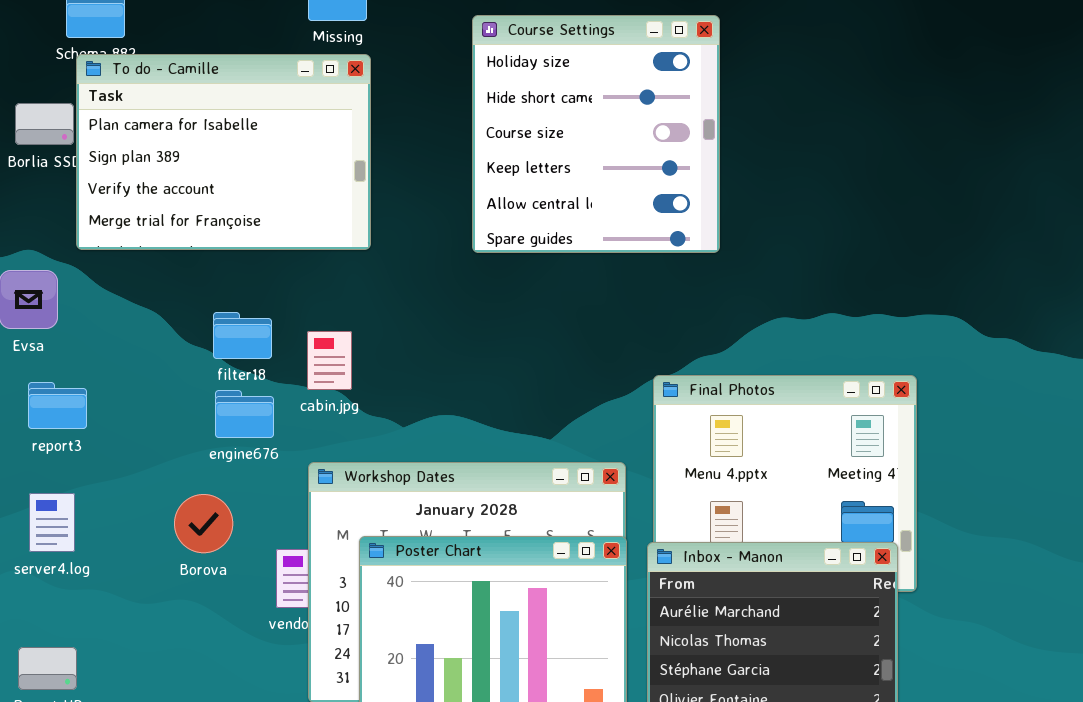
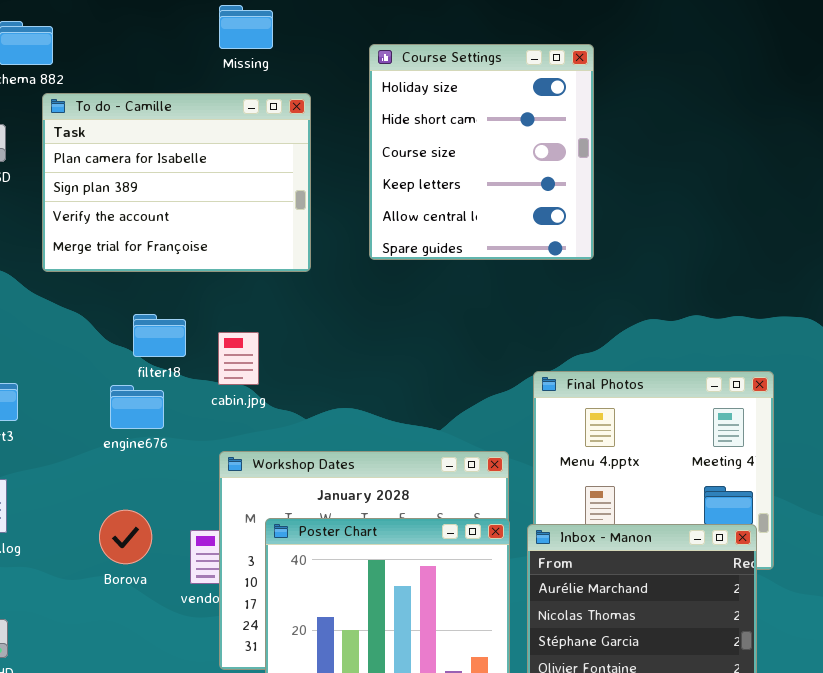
To do - Camille: [76,54,371,250] -> [42,93,311,272], moved
engine676: [215,390,274,438] -> [110,385,164,429], moved
Borova: [174,494,233,553] -> [99,510,152,564], moved

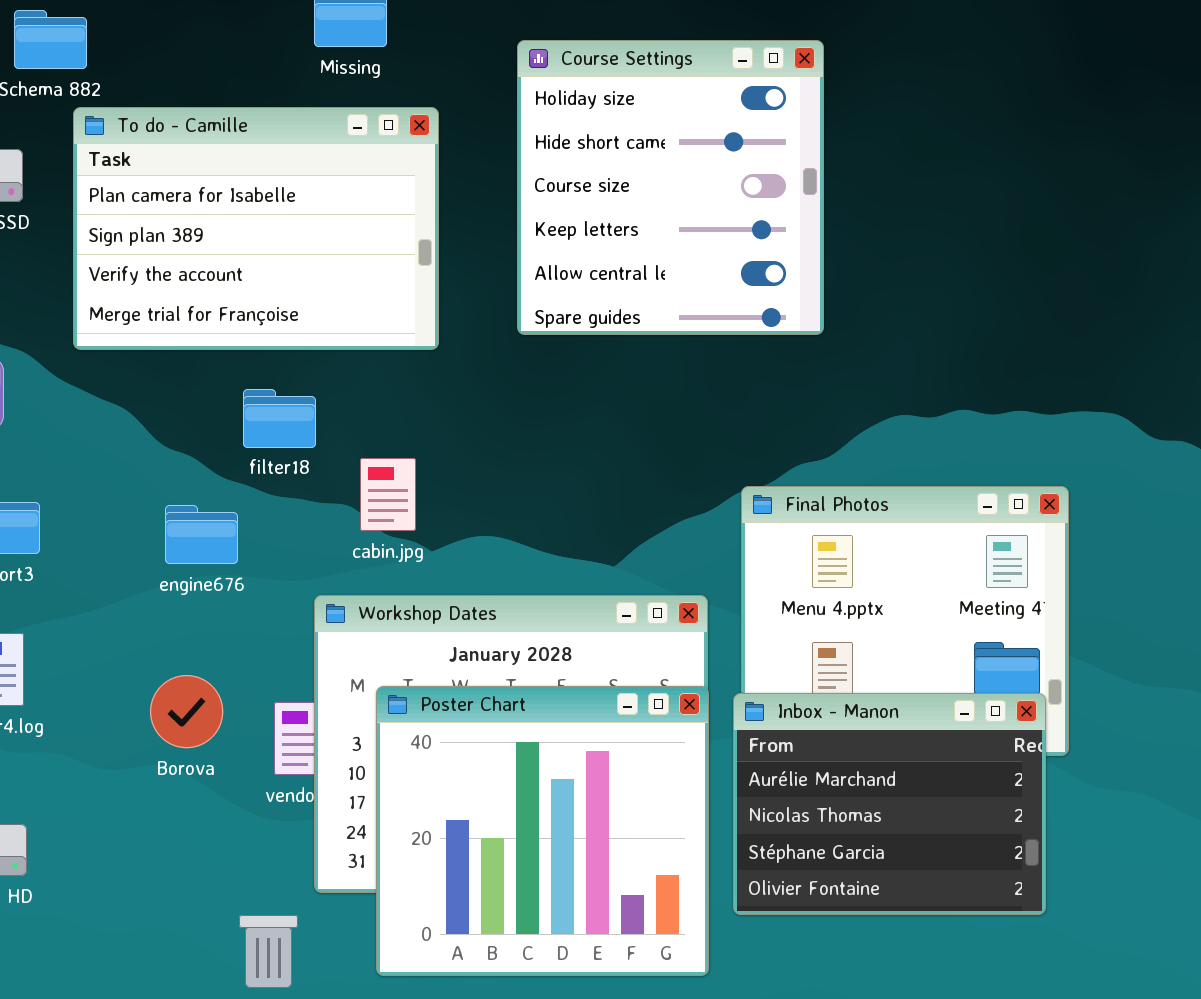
filter18: [133,314,186,357] -> [243,389,316,448], moved
cabin.jpg: [218,332,259,385] -> [360,458,416,531], moved

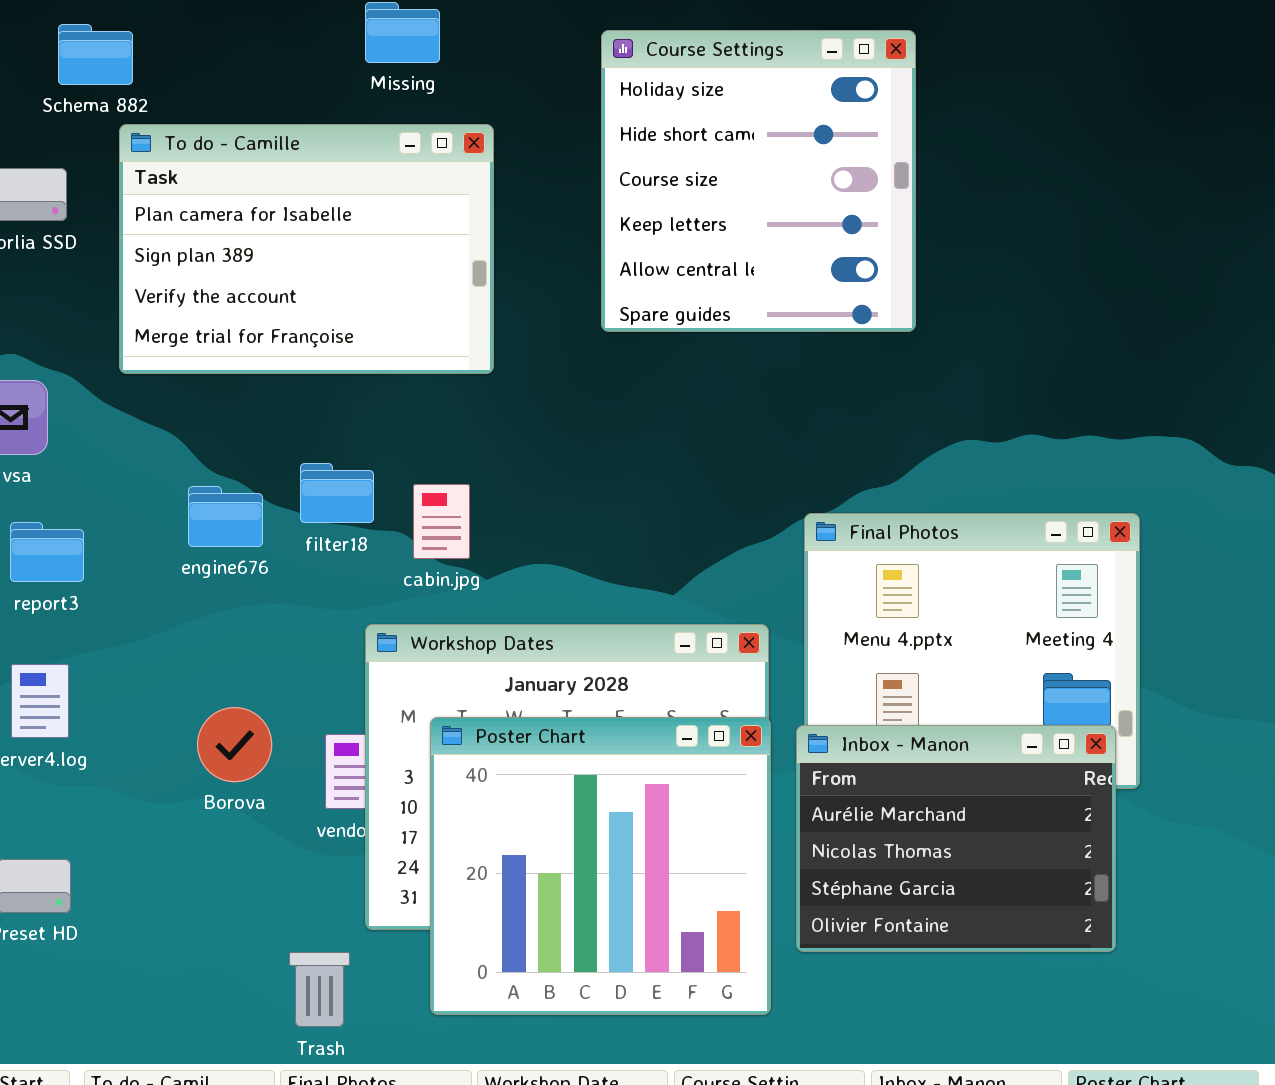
Course Settings: [517,40,824,335] -> [601,30,916,332], moved
filter18: [243,389,316,448] -> [300,463,374,523], moved
engine676: [165,505,238,564] -> [188,486,263,547], moved

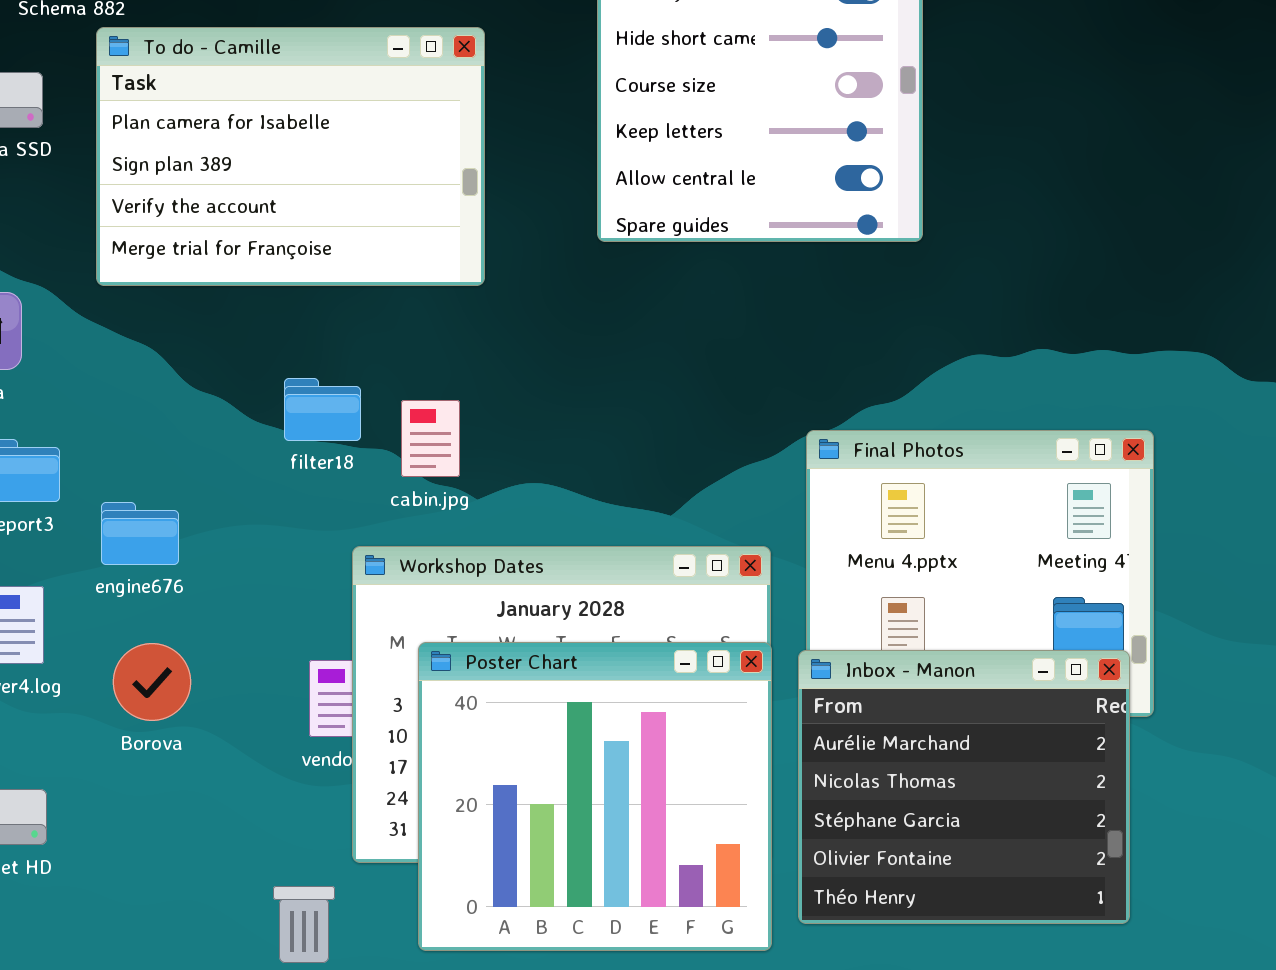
engine676: [188,486,263,547] -> [101,502,179,565], moved
Borova: [197,707,272,782] -> [113,643,191,721], moved
Inbox - Manon: [796,725,1116,952] -> [798,650,1130,924], resized

